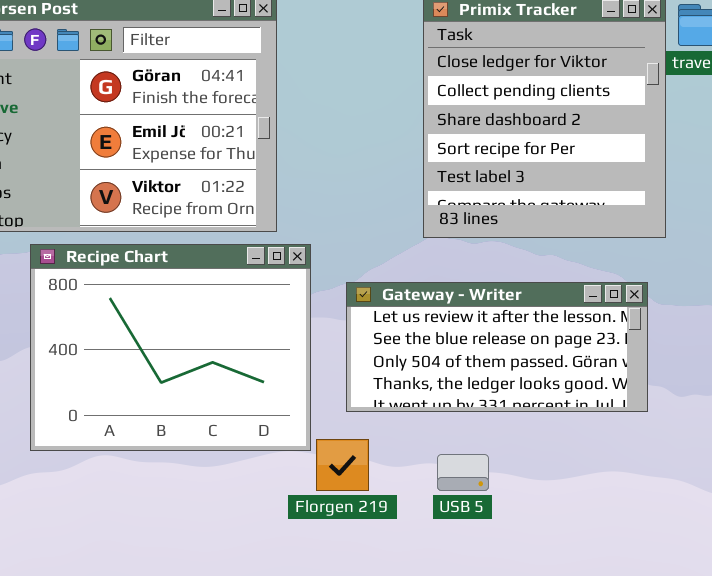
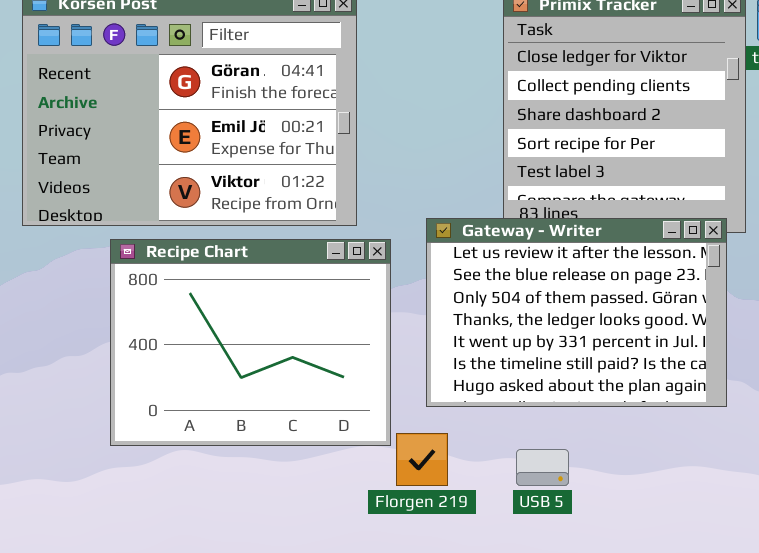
Gateway - Writer: [346,282,648,412] -> [426,218,727,407], resized

